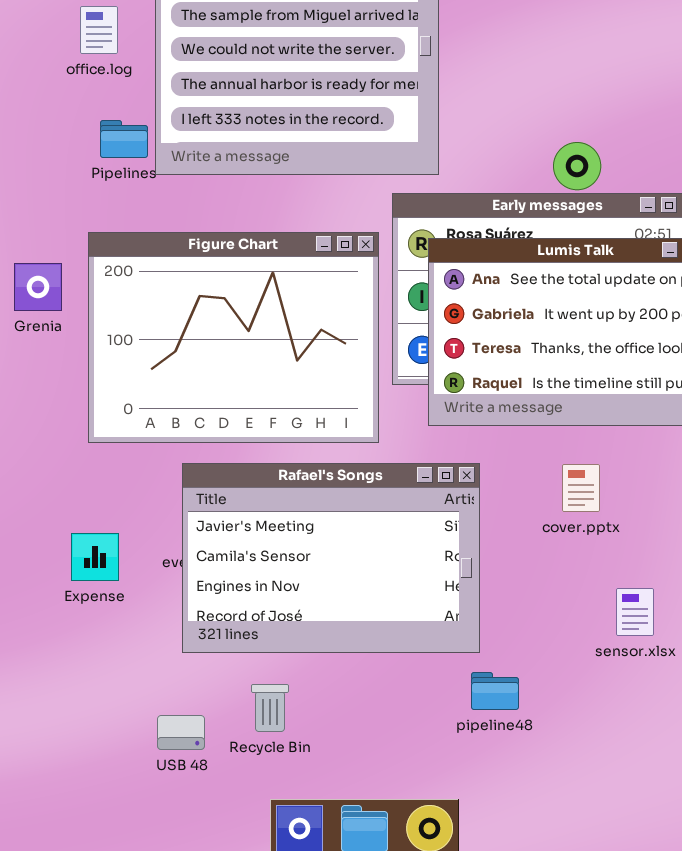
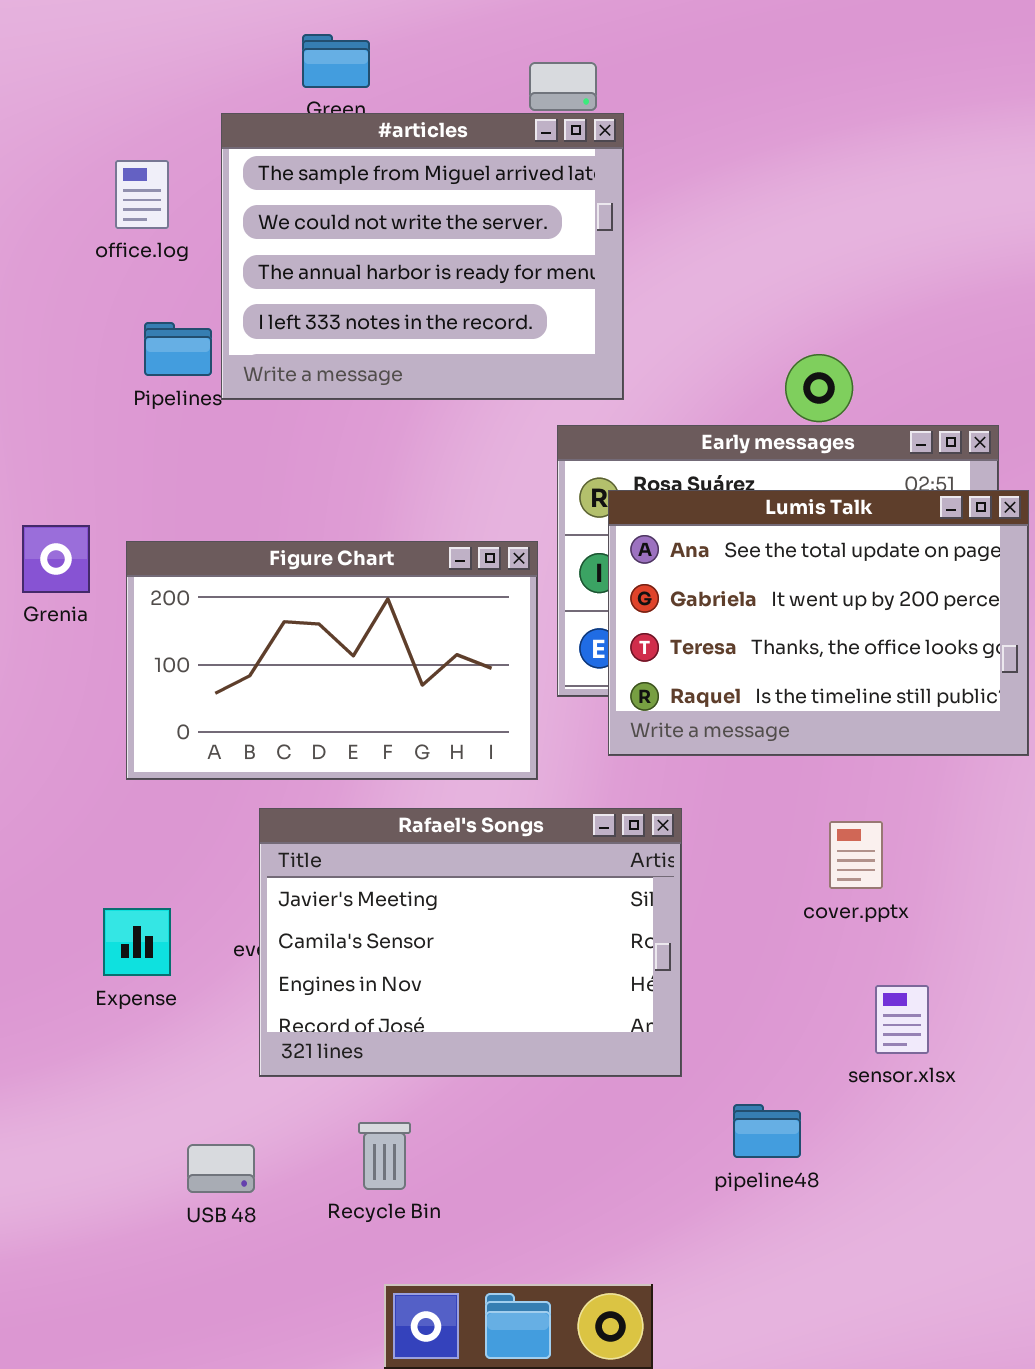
Figure Chart: [88,232,379,443] -> [126,541,538,780], resized
cover.pptx: [562,464,600,512] -> [829,821,883,889], moved
pipeline48: [471,672,519,710] -> [733,1104,801,1158], moved
USB 48: [157,715,205,750] -> [187,1144,255,1193], moved

